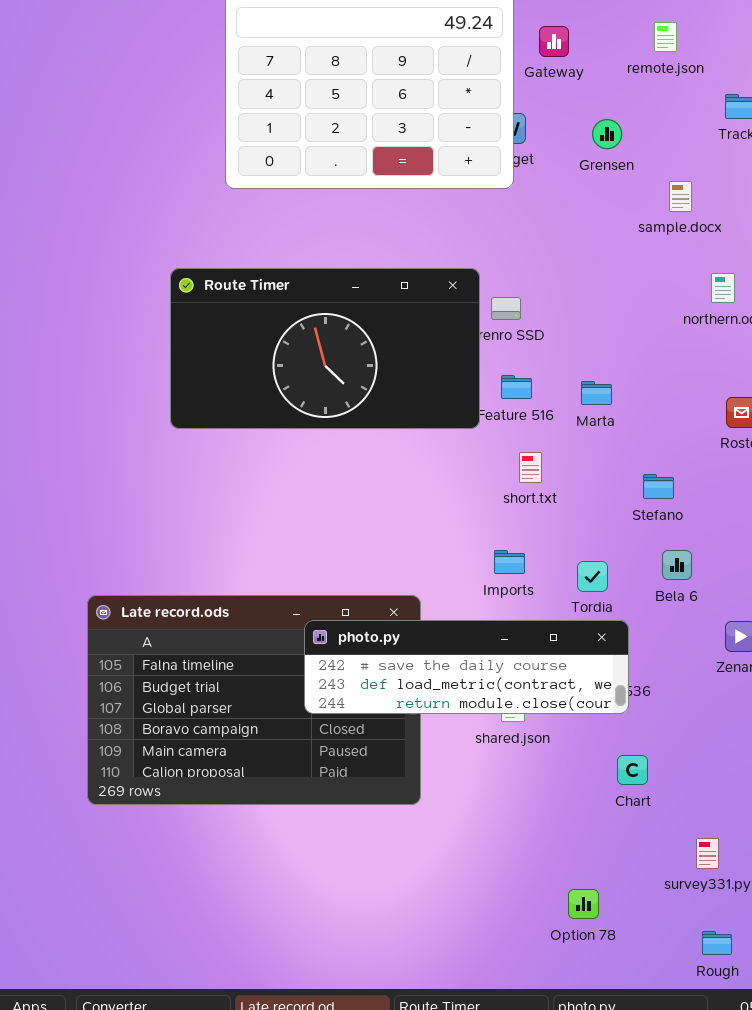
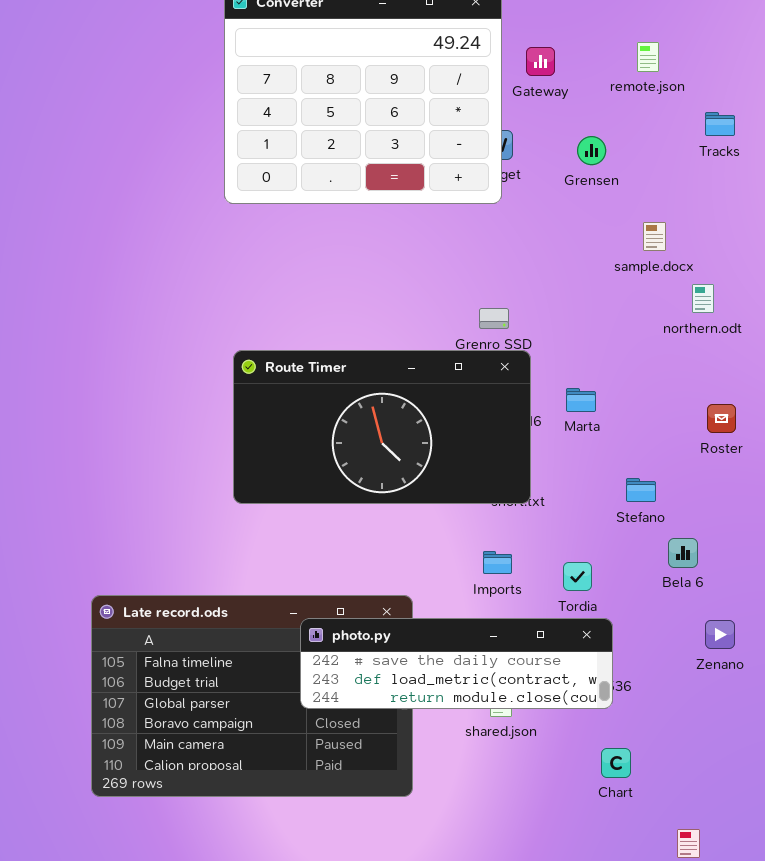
sample.docx: [669,181,692,212] -> [643,222,666,251], moved
Route Timer: [170,268,480,429] -> [233,350,531,504], moved
Bela 6: [662,550,692,580] -> [668,538,698,568], moved

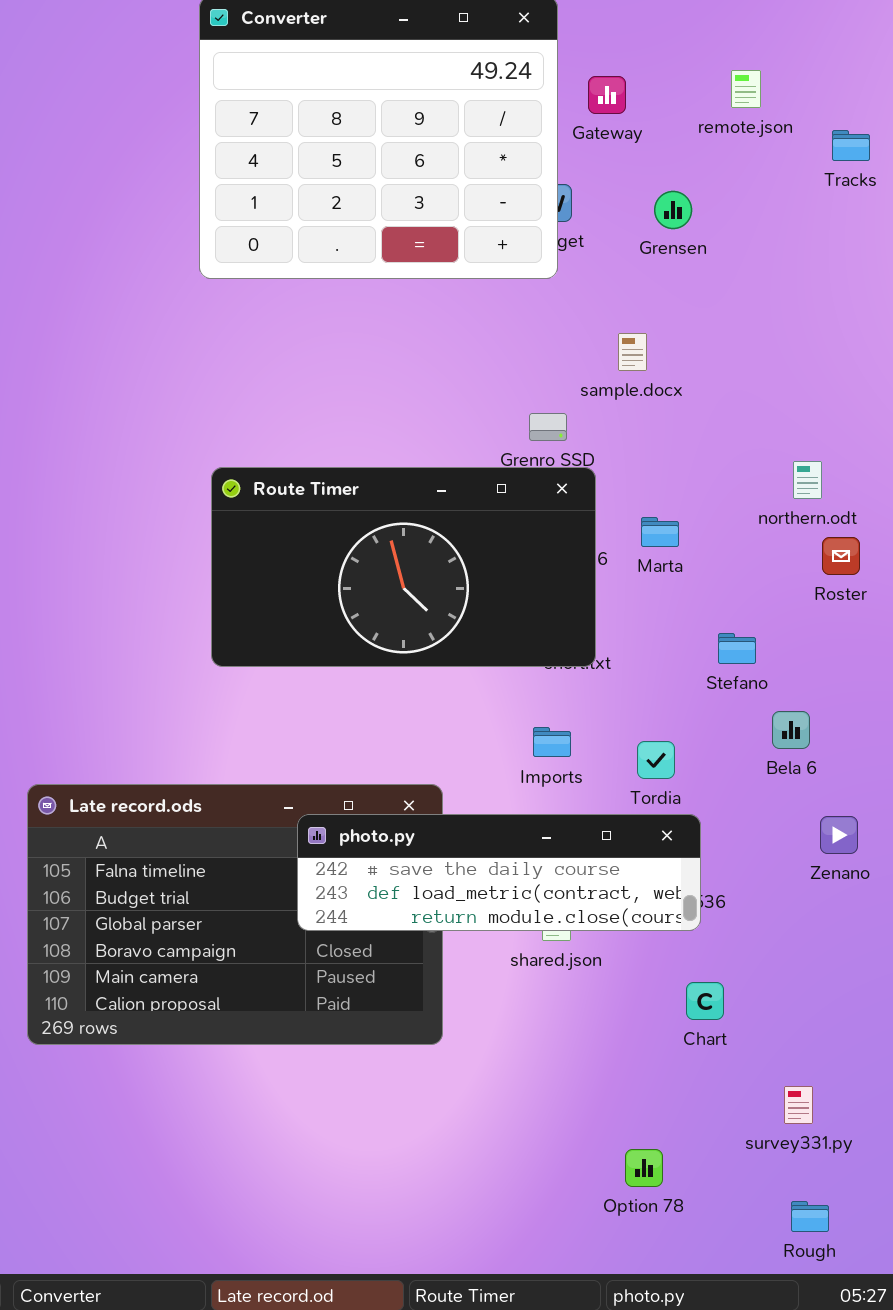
Tracks: [705,112,735,136] -> [832,130,870,161], moved
sample.docx: [643,222,666,251] -> [618,333,647,371], moved
northern.odt: [692,284,714,313] -> [793,461,822,499], moved

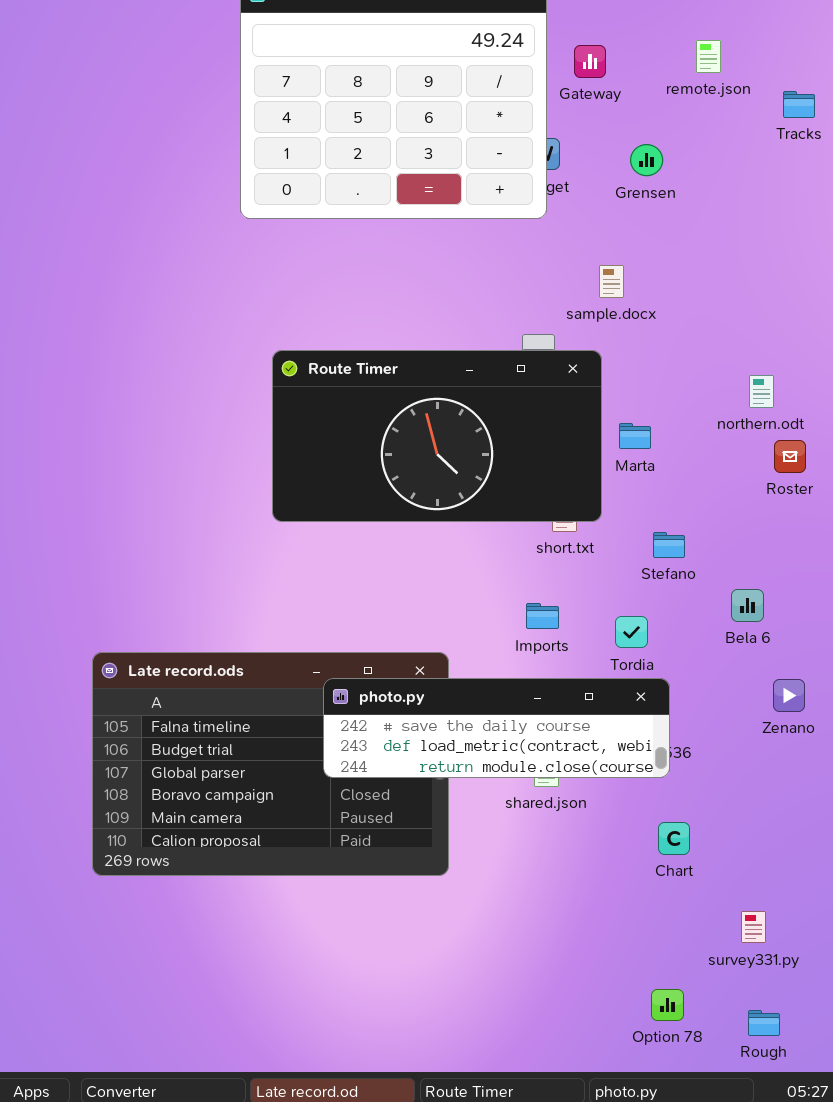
Route Timer: [211,467,596,667] -> [272,350,602,522], moved
Stefano: [718,633,756,664] -> [653,532,685,558], moved
Option 78: [625,1149,663,1187] -> [651,989,684,1021], moved

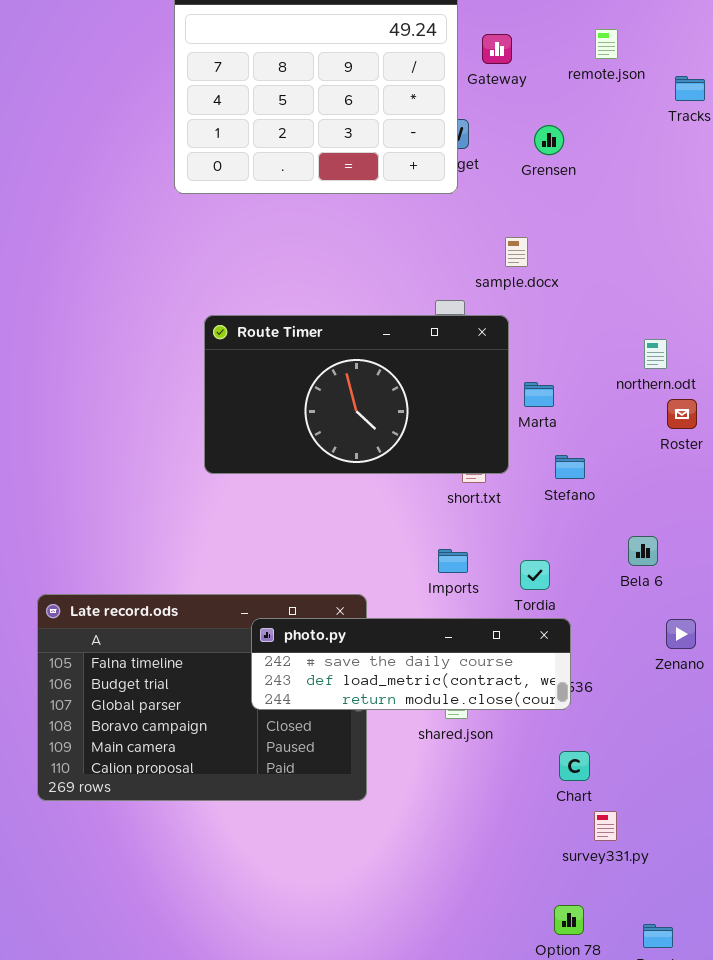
Stefano: [653,532,685,558] -> [555,455,585,479], moved
survey331.py: [741,911,766,943] -> [594,811,617,841], moved

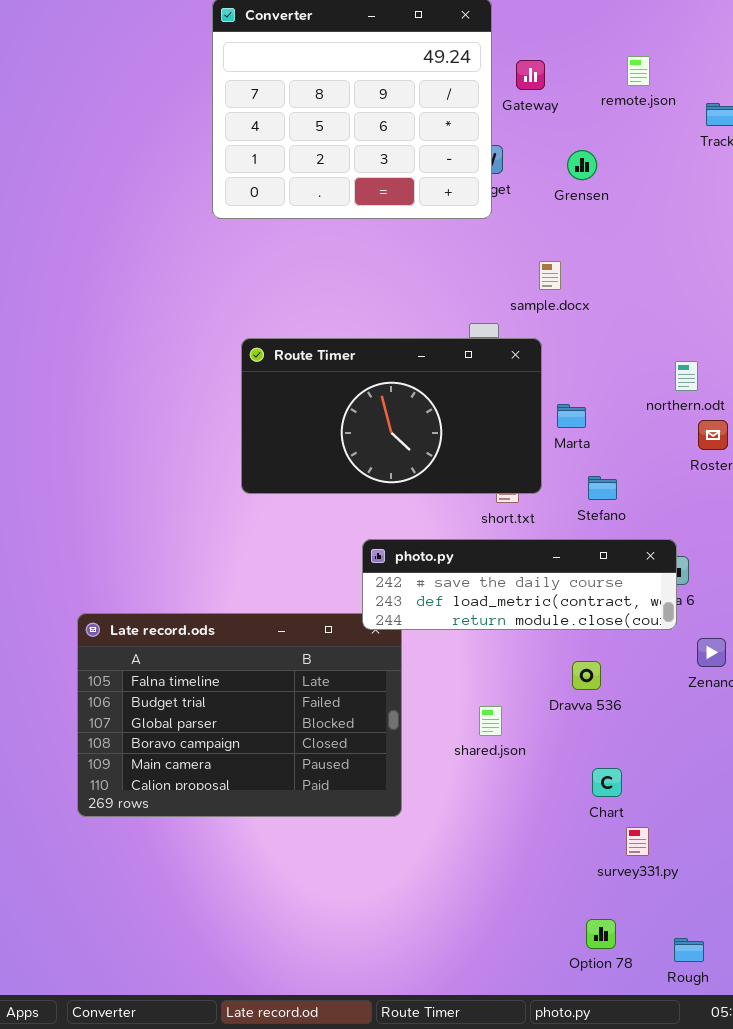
photo.py: [251,618,571,710] -> [362,539,677,630], moved

